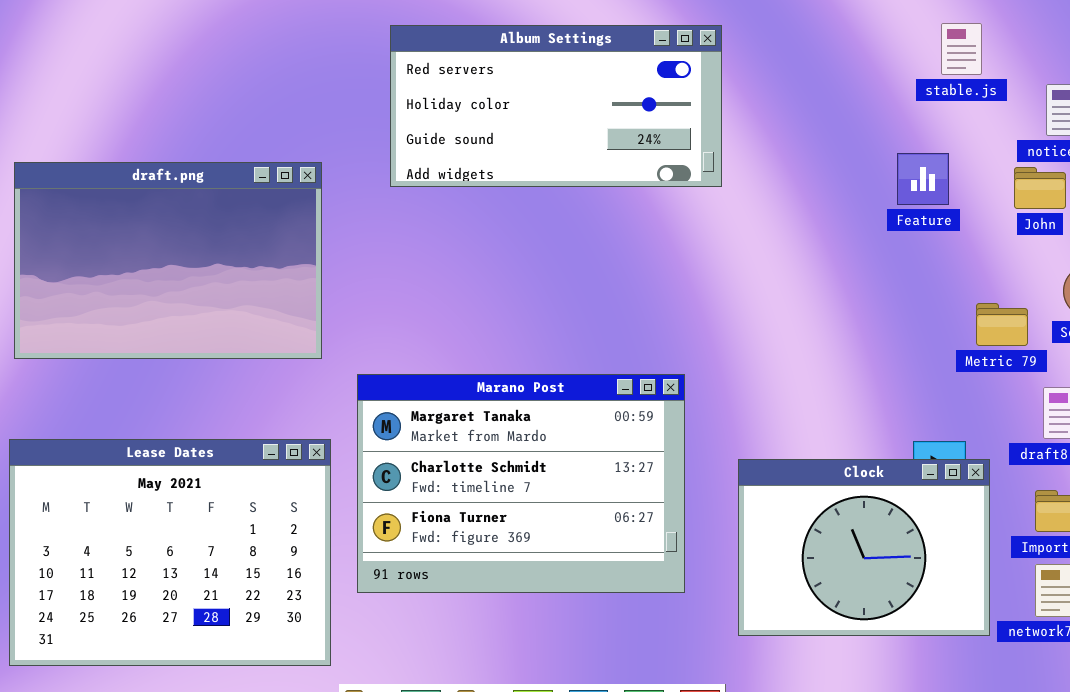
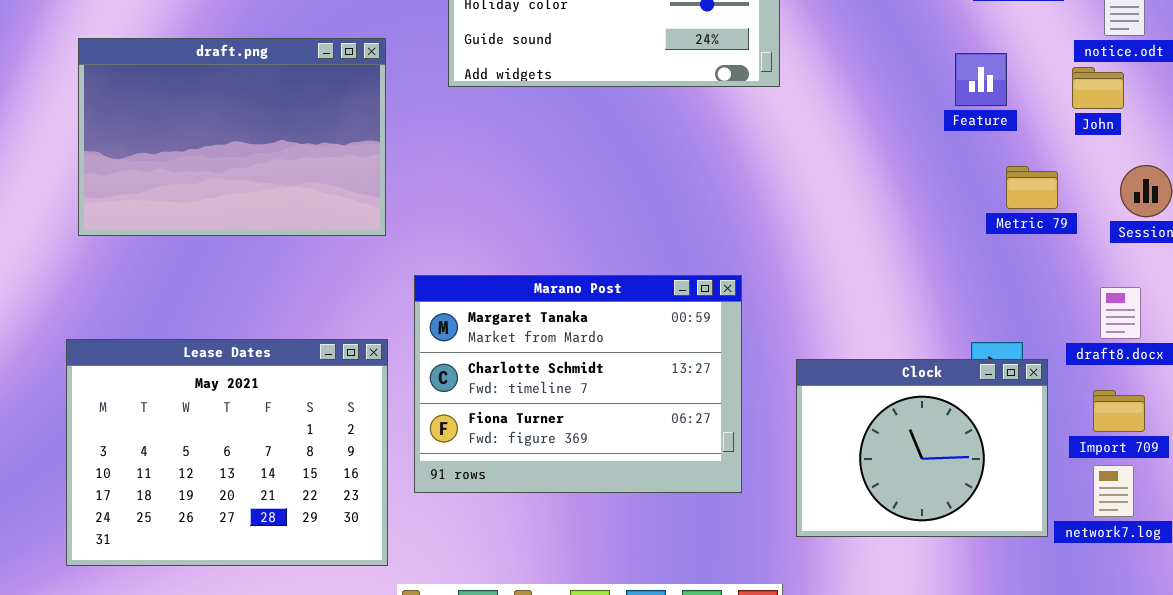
draft.png: [14,162,322,359] -> [78,38,386,236], moved
Metric 79: [976,303,1028,346] -> [1006,166,1058,209], moved

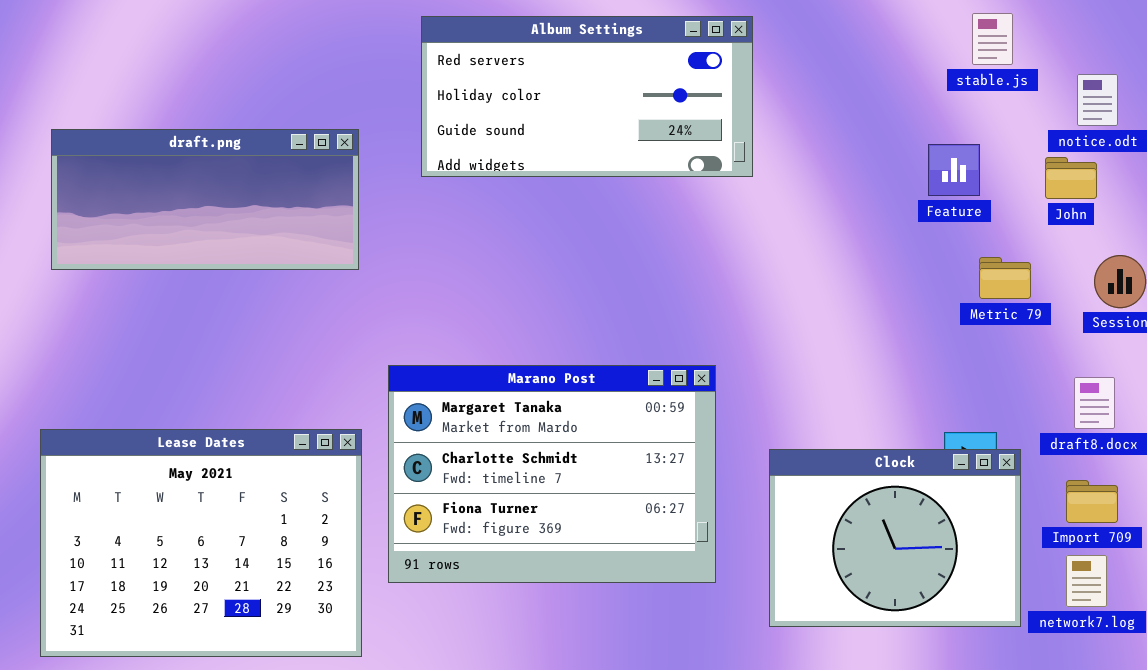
draft.png: [78,38,386,236] -> [51,129,359,270], resized

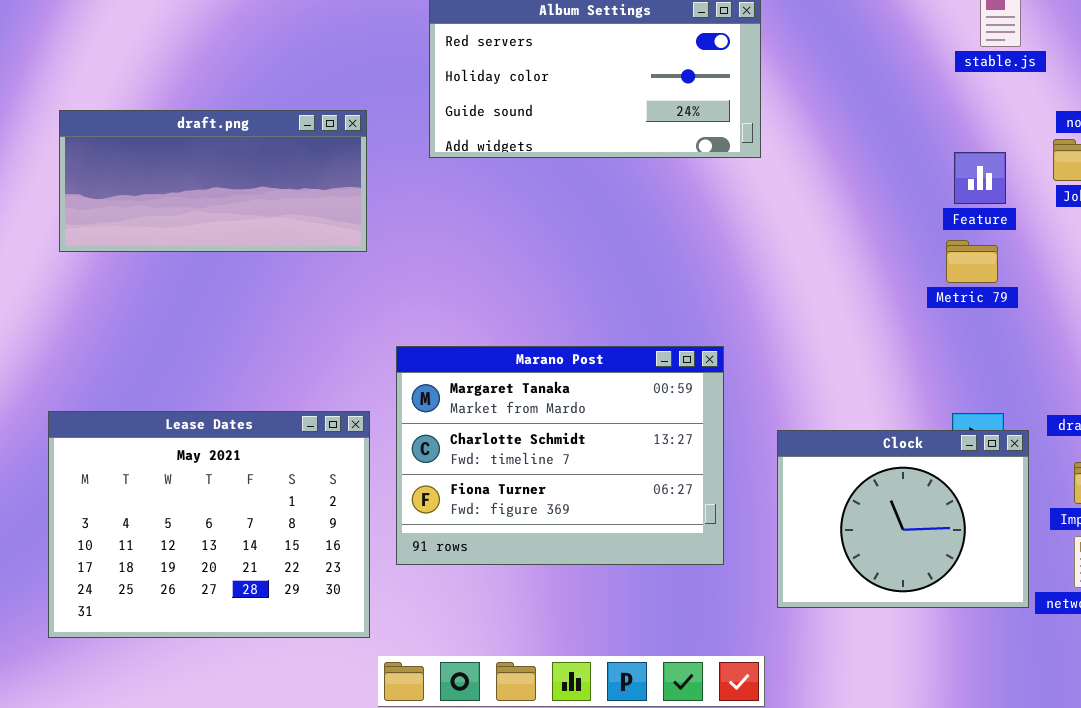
Feature: [928,144,980,196] -> [954,152,1006,204], moved
Metric 79: [979,257,1031,299] -> [946,240,998,283], moved

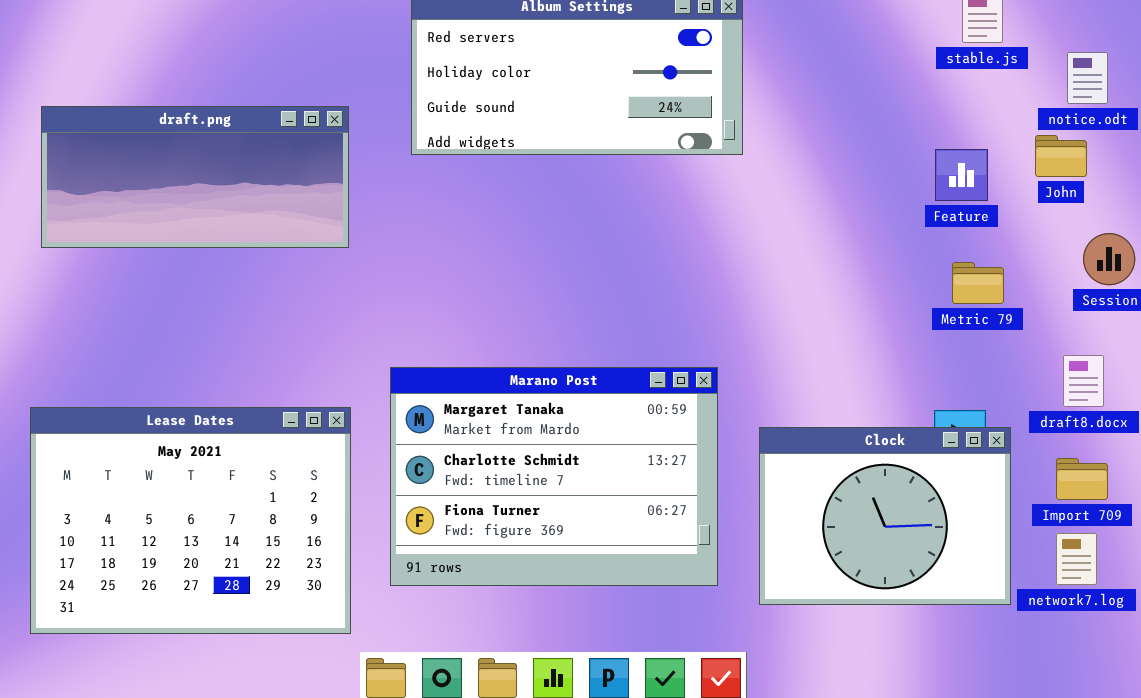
Metric 79: [946,240,998,283] -> [952,262,1004,304], moved
Marano Post: [396,346,724,565] -> [390,367,718,586], moved

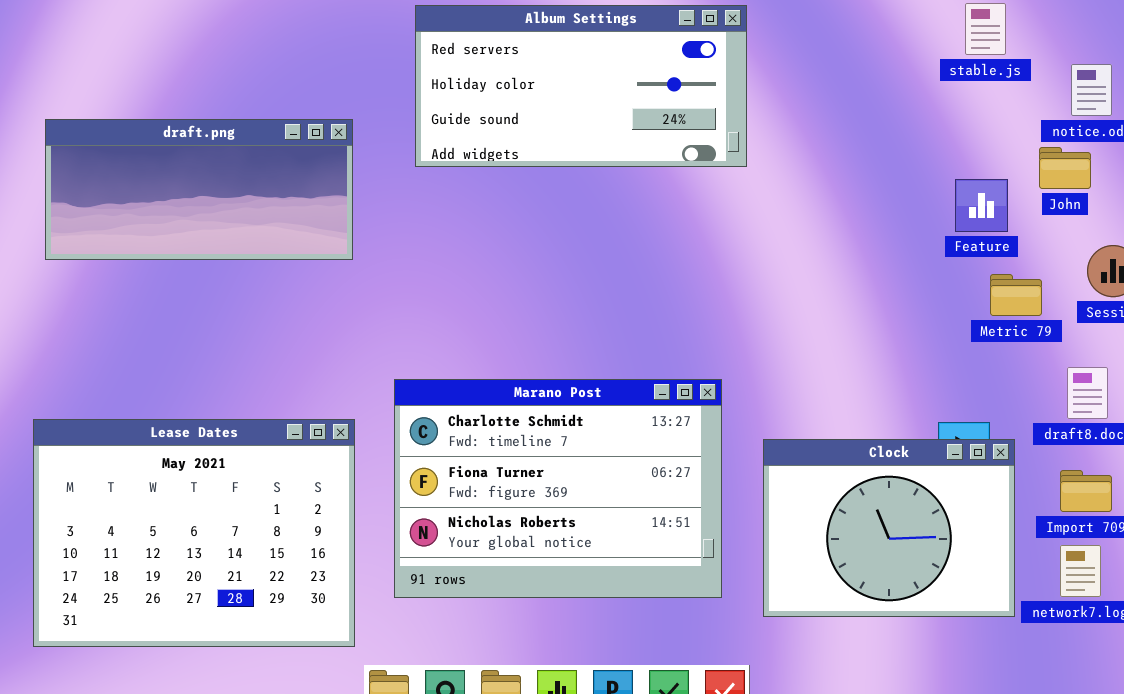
Feature: [935,149,988,201] -> [955,179,1008,232], moved
Metric 79: [952,262,1004,304] -> [990,274,1042,316], moved
Marano Post: [390,367,718,586] -> [394,379,722,598], scrolled down 1 row

